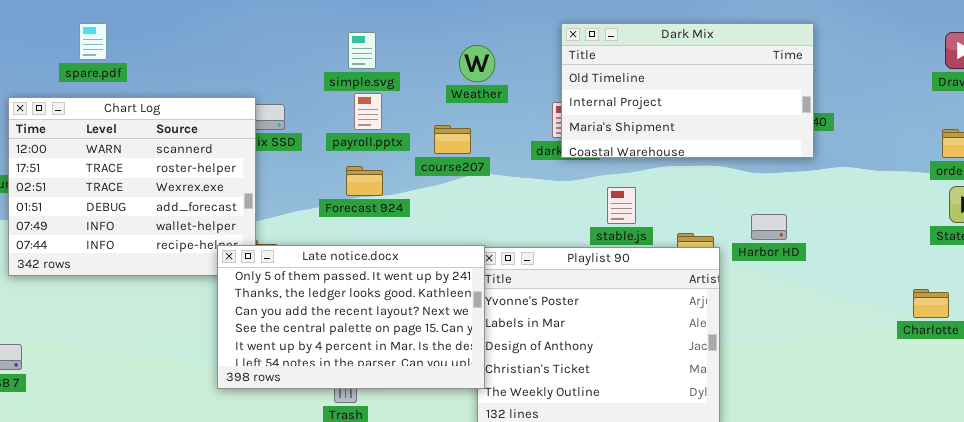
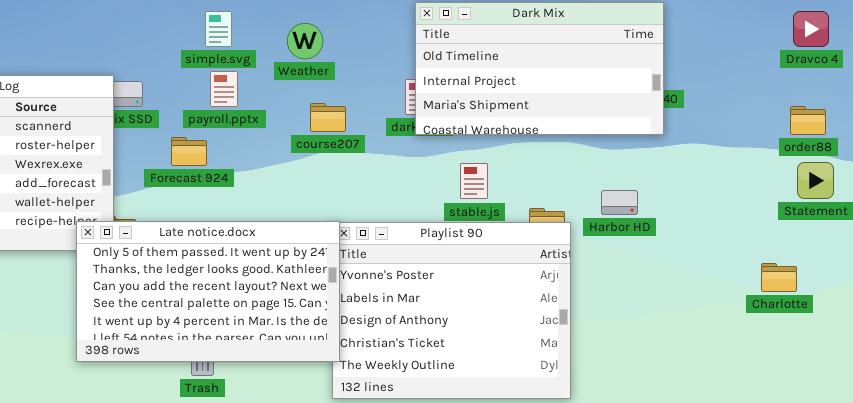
Weather: [459,45,495,82] -> [287,23,323,59], moved
course207: [434,125,471,154] -> [310,103,346,132], moved
Forecast 924: [346,166,383,196] -> [171,137,207,166], moved

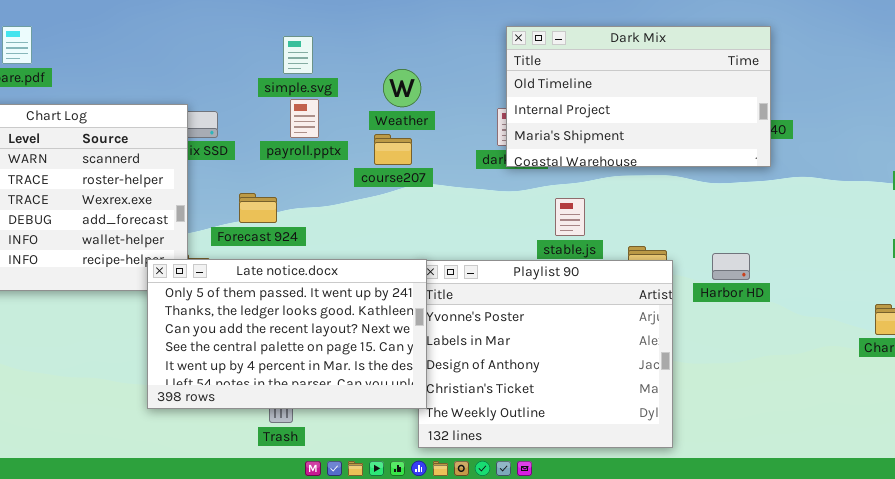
Weather: [287,23,323,59] -> [383,69,421,107], moved
course207: [310,103,346,132] -> [374,134,412,165], moved
Forecast 924: [171,137,207,166] -> [239,193,277,223], moved
Harbor HD: [601,190,638,215] -> [712,253,750,280], moved

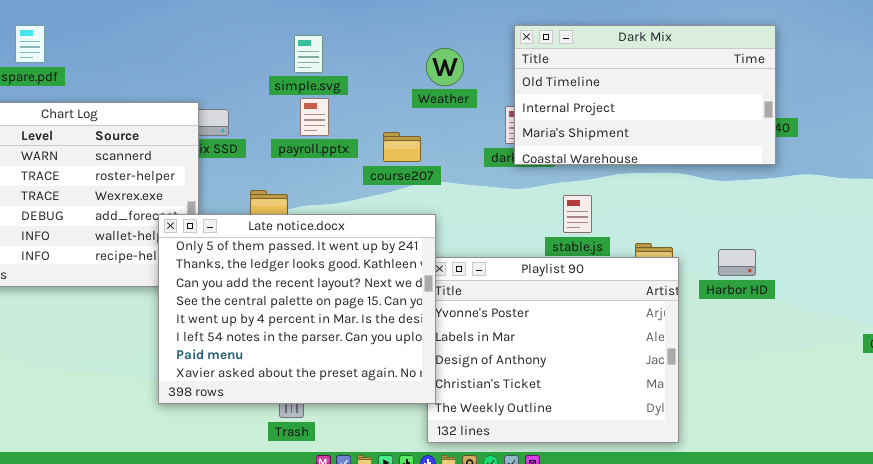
Weather: [383,69,421,107] -> [426,48,464,86], moved
Late notice.docx: [147,259,427,409] -> [158,214,436,404], resized

